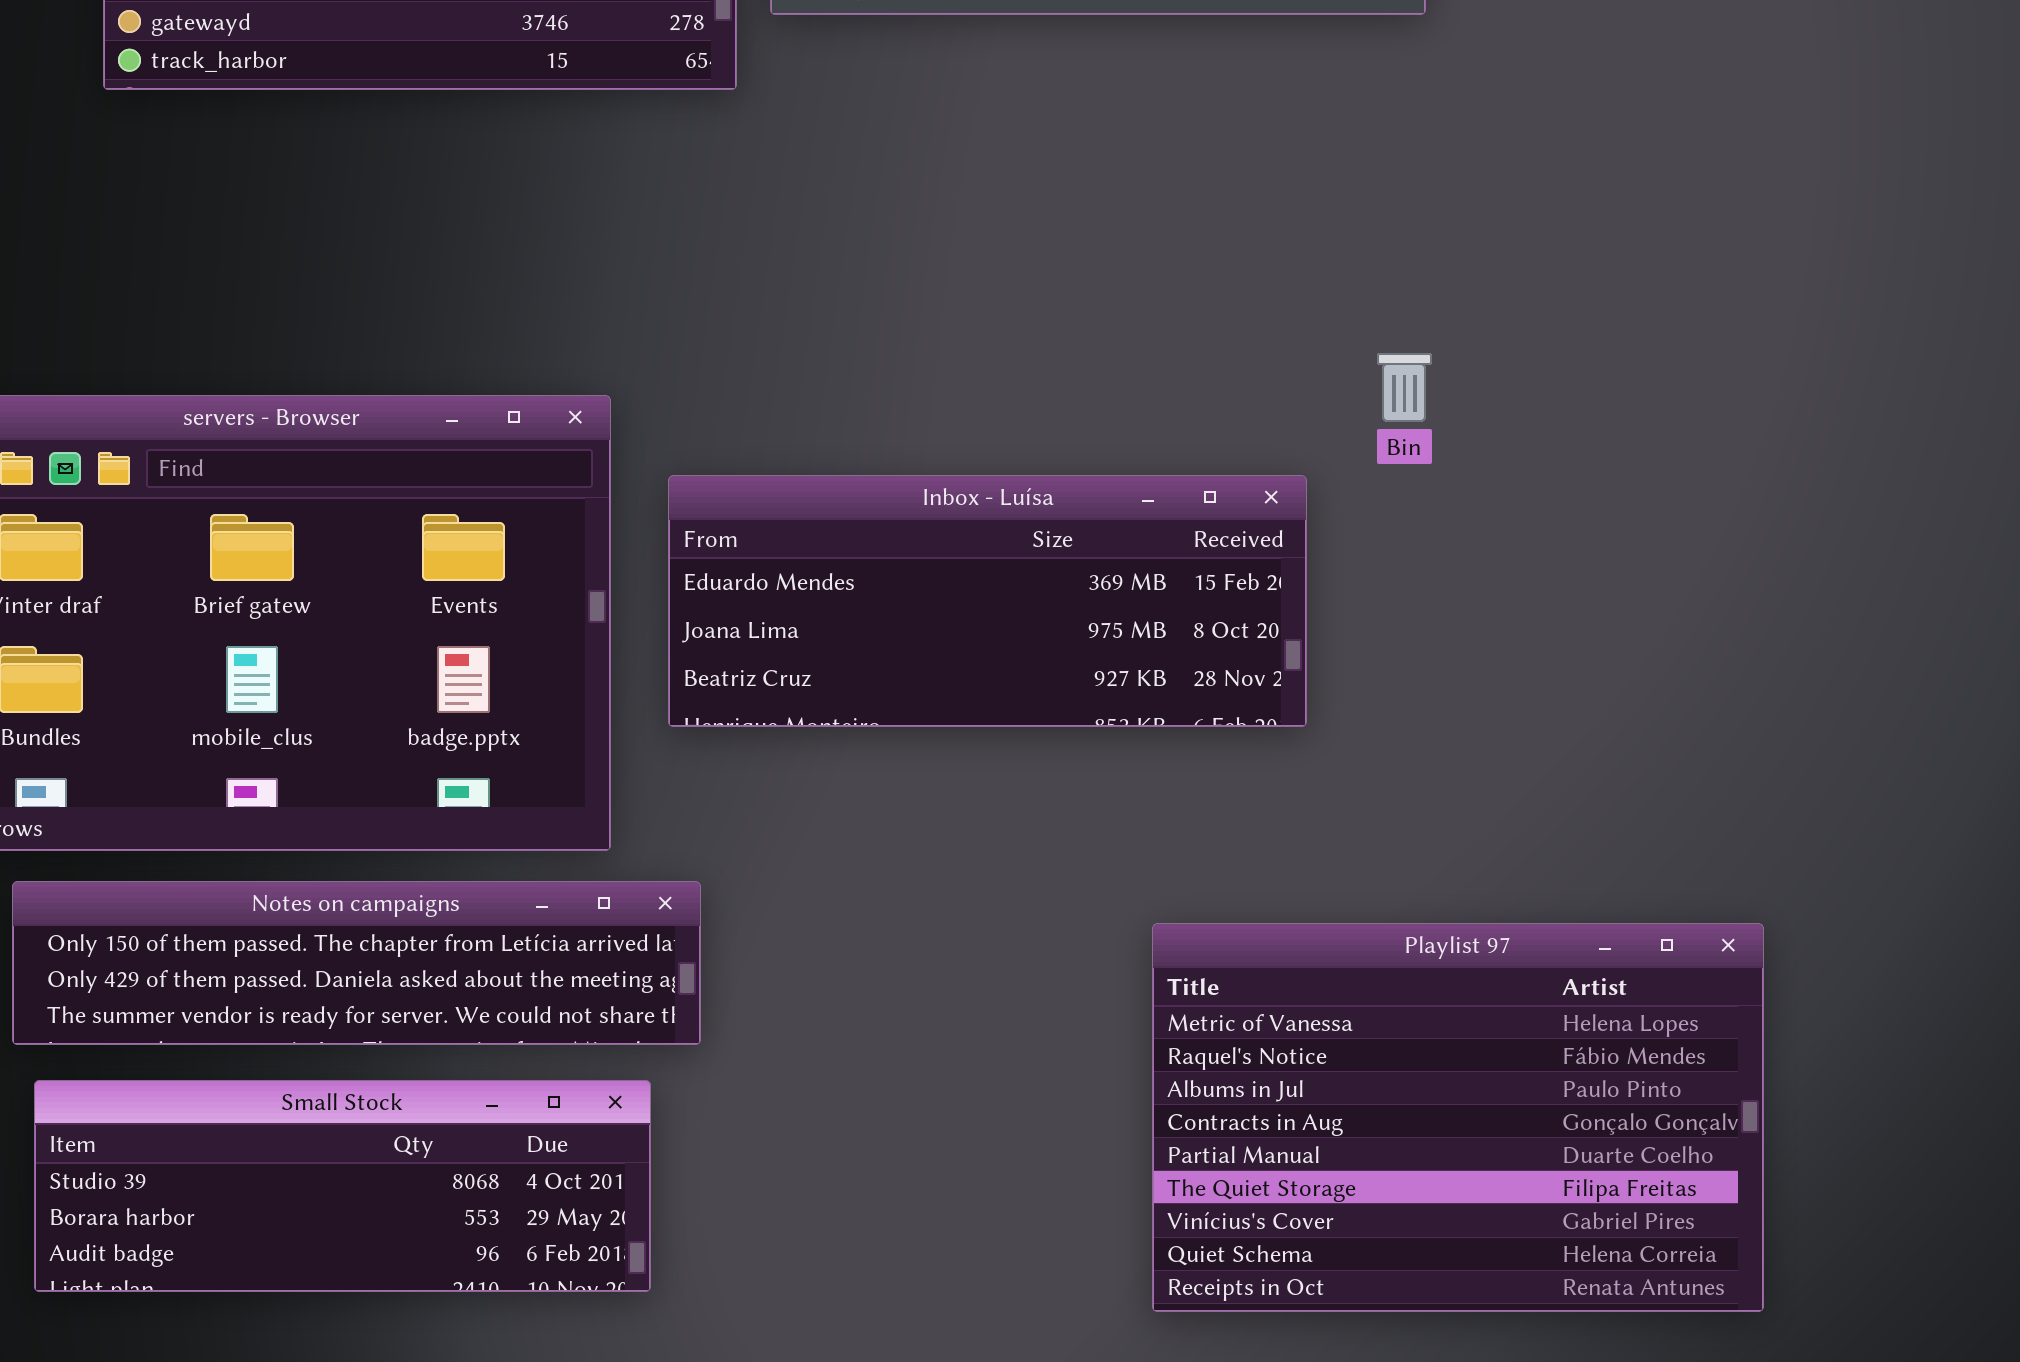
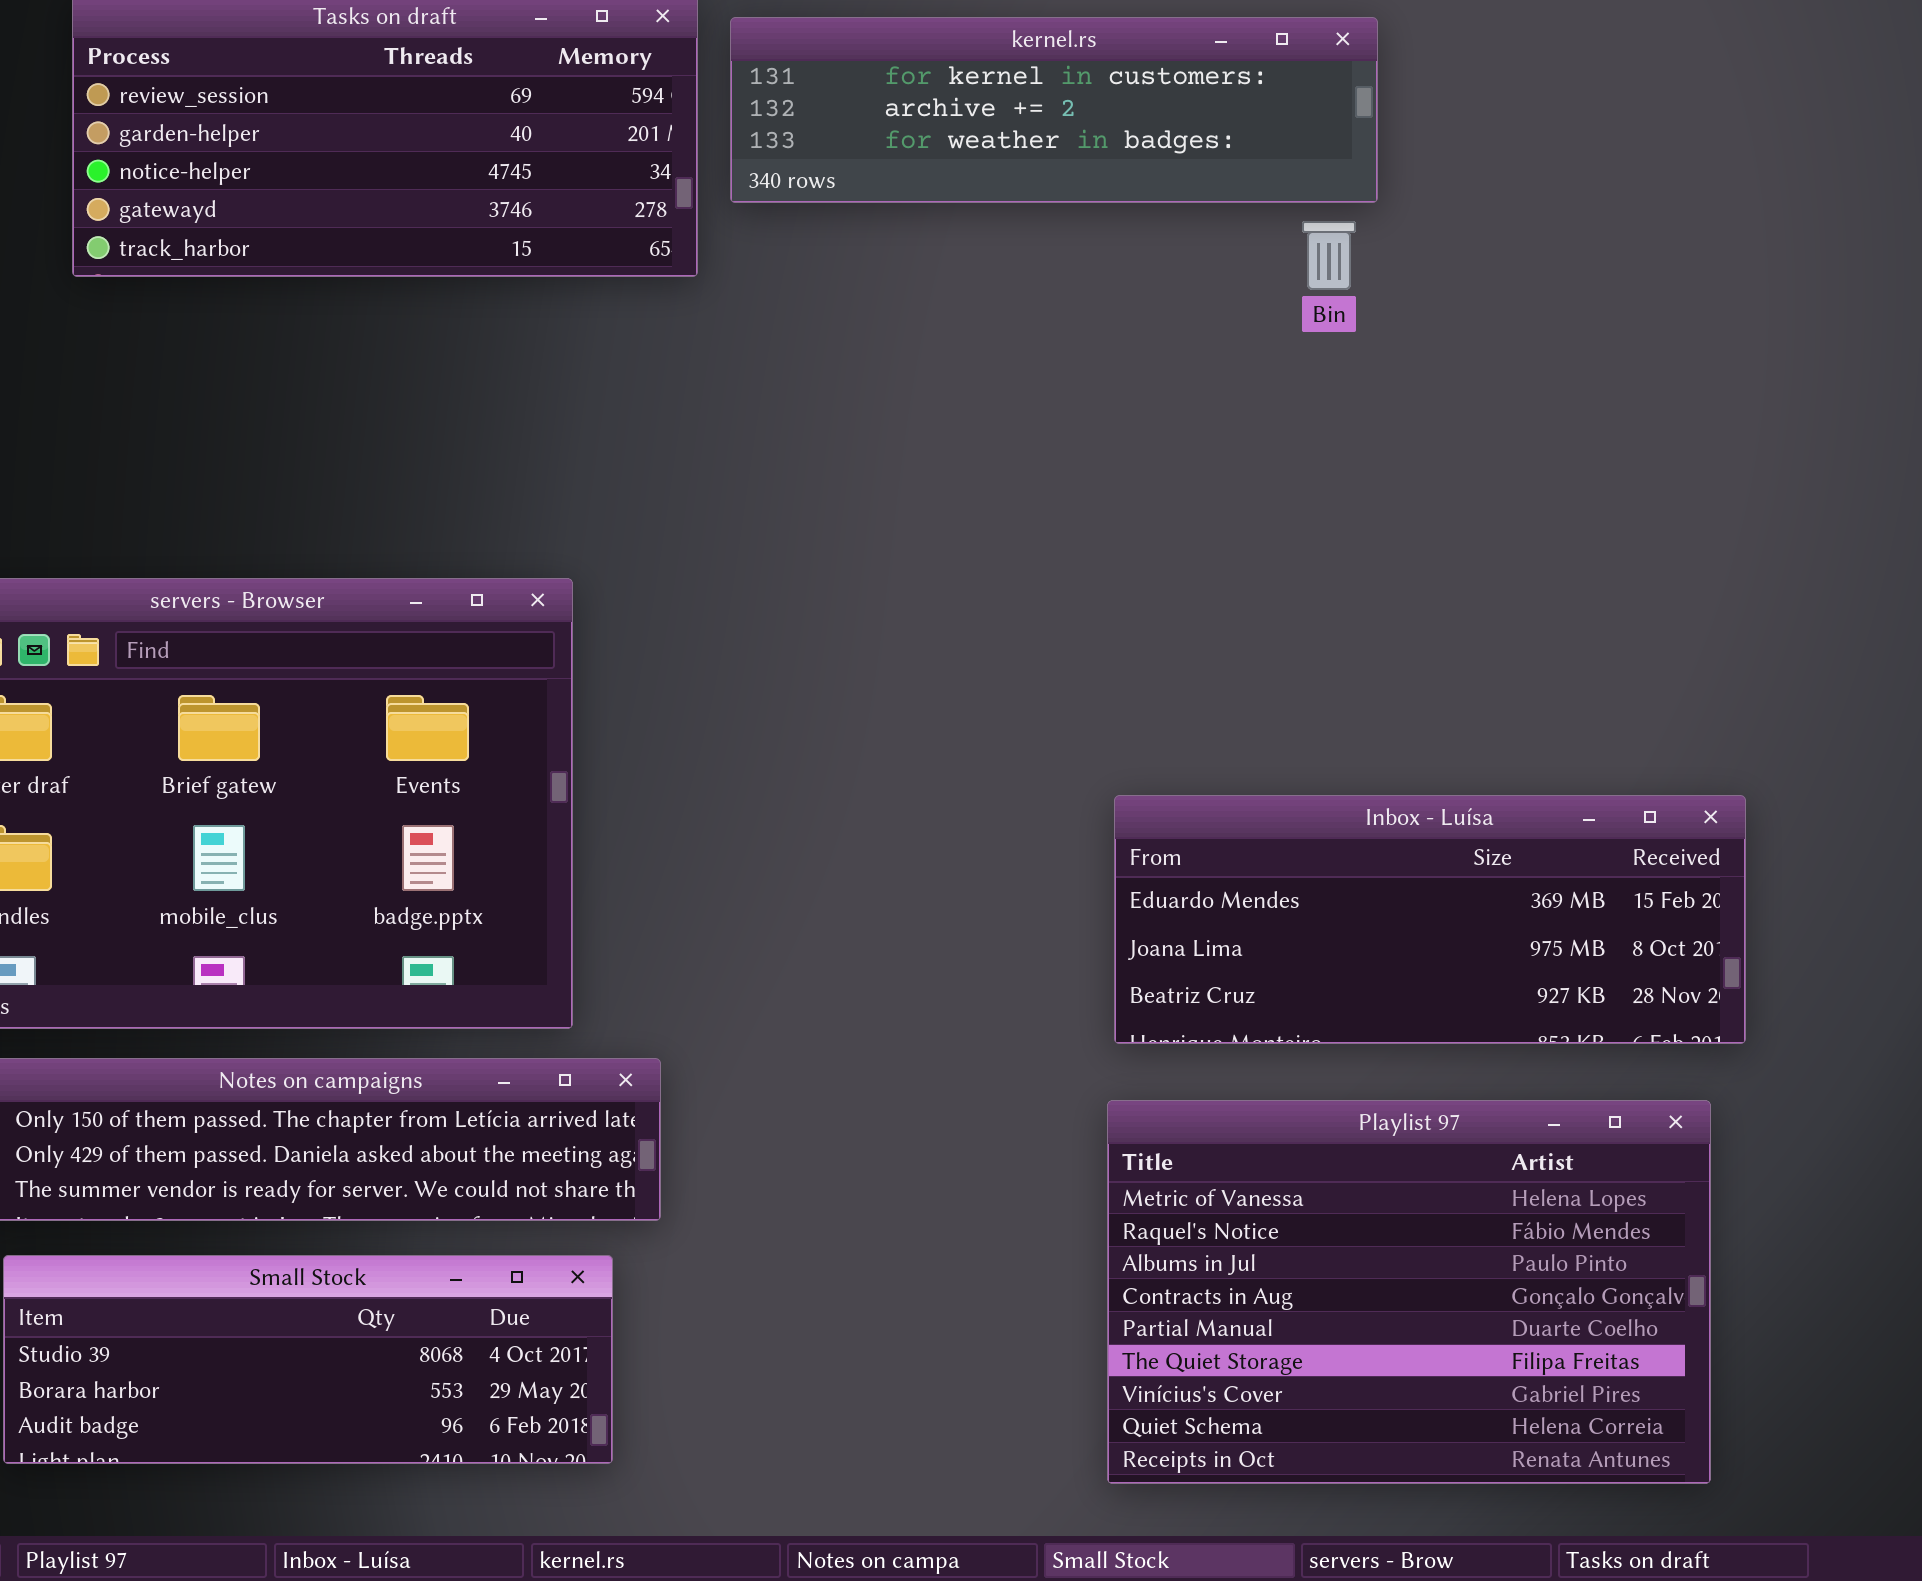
Bin: [1377,353,1432,422] -> [1302,221,1356,290], moved
Inbox - Luísa: [668,475,1307,727] -> [1114,795,1746,1044], moved

